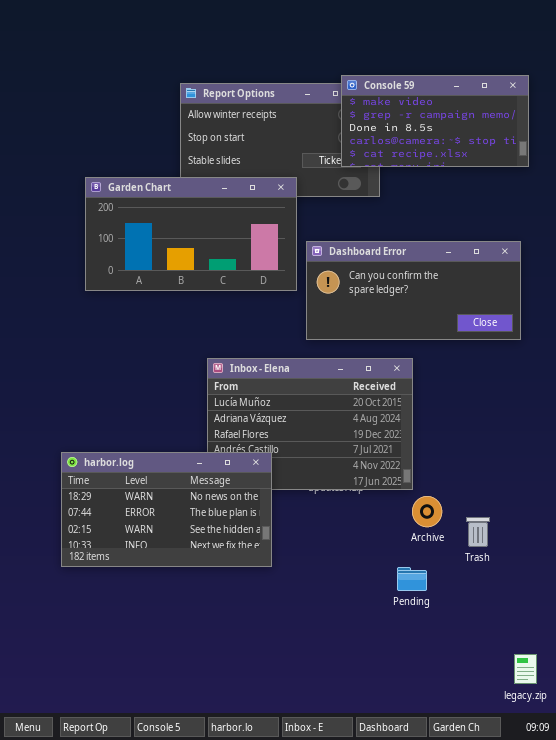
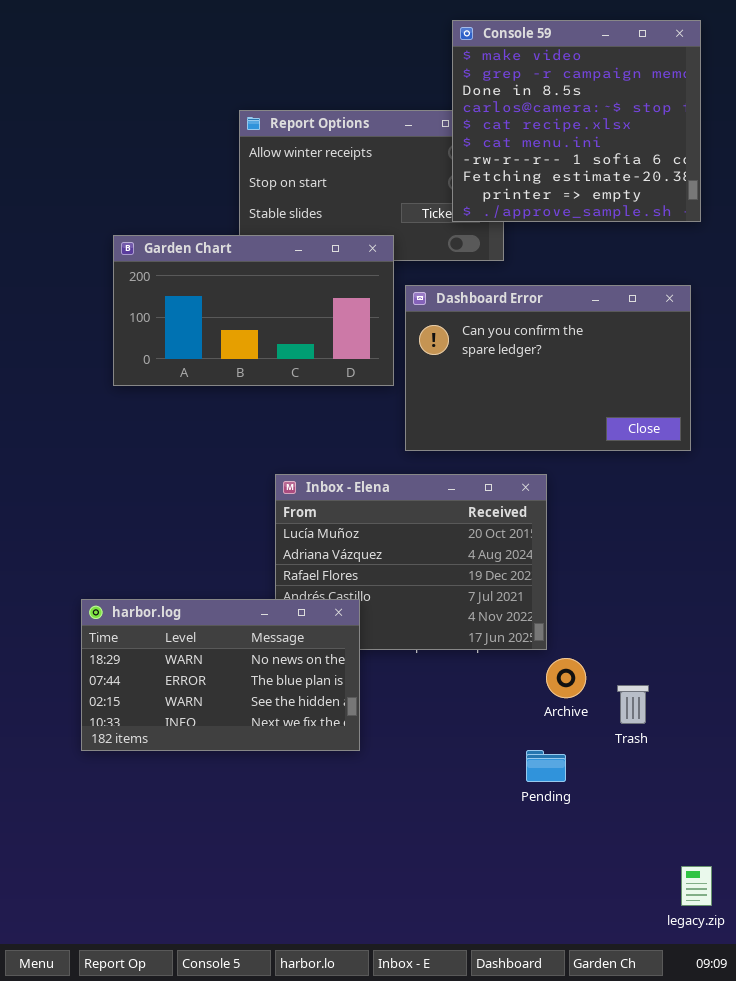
Console 59: [341,75,529,167] -> [452,20,701,222], resized
Dashboard Error: [306,241,521,340] -> [405,285,691,451], resized

